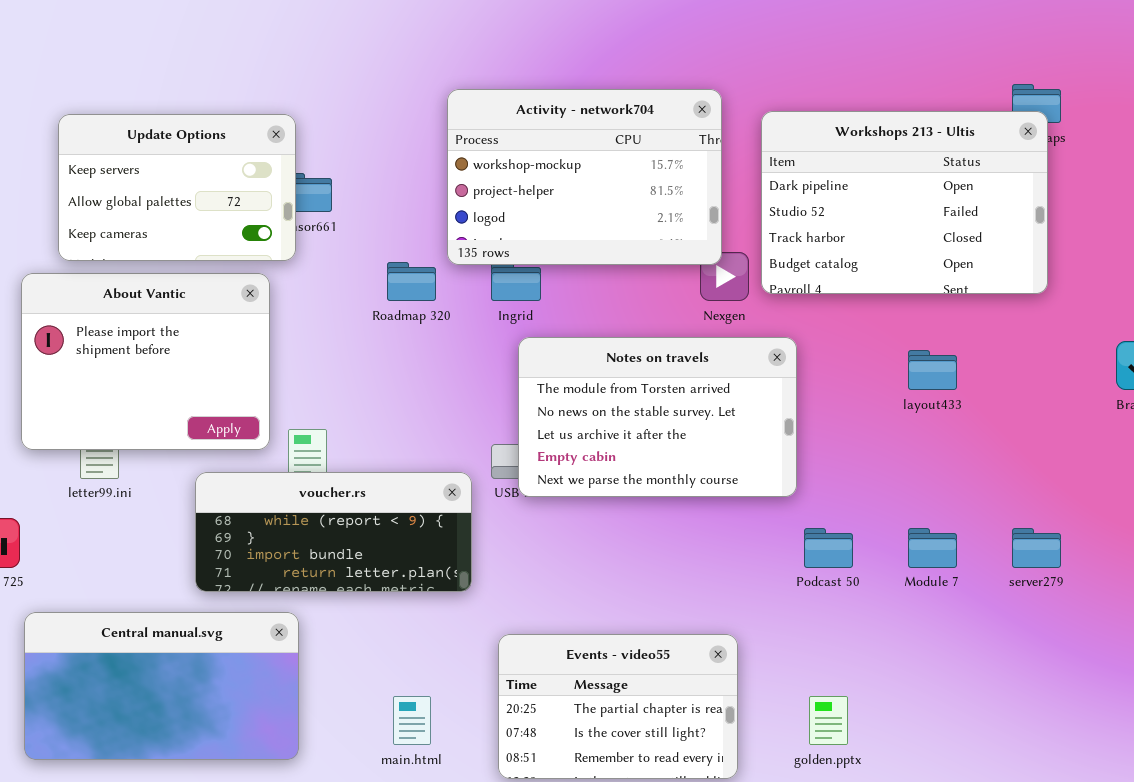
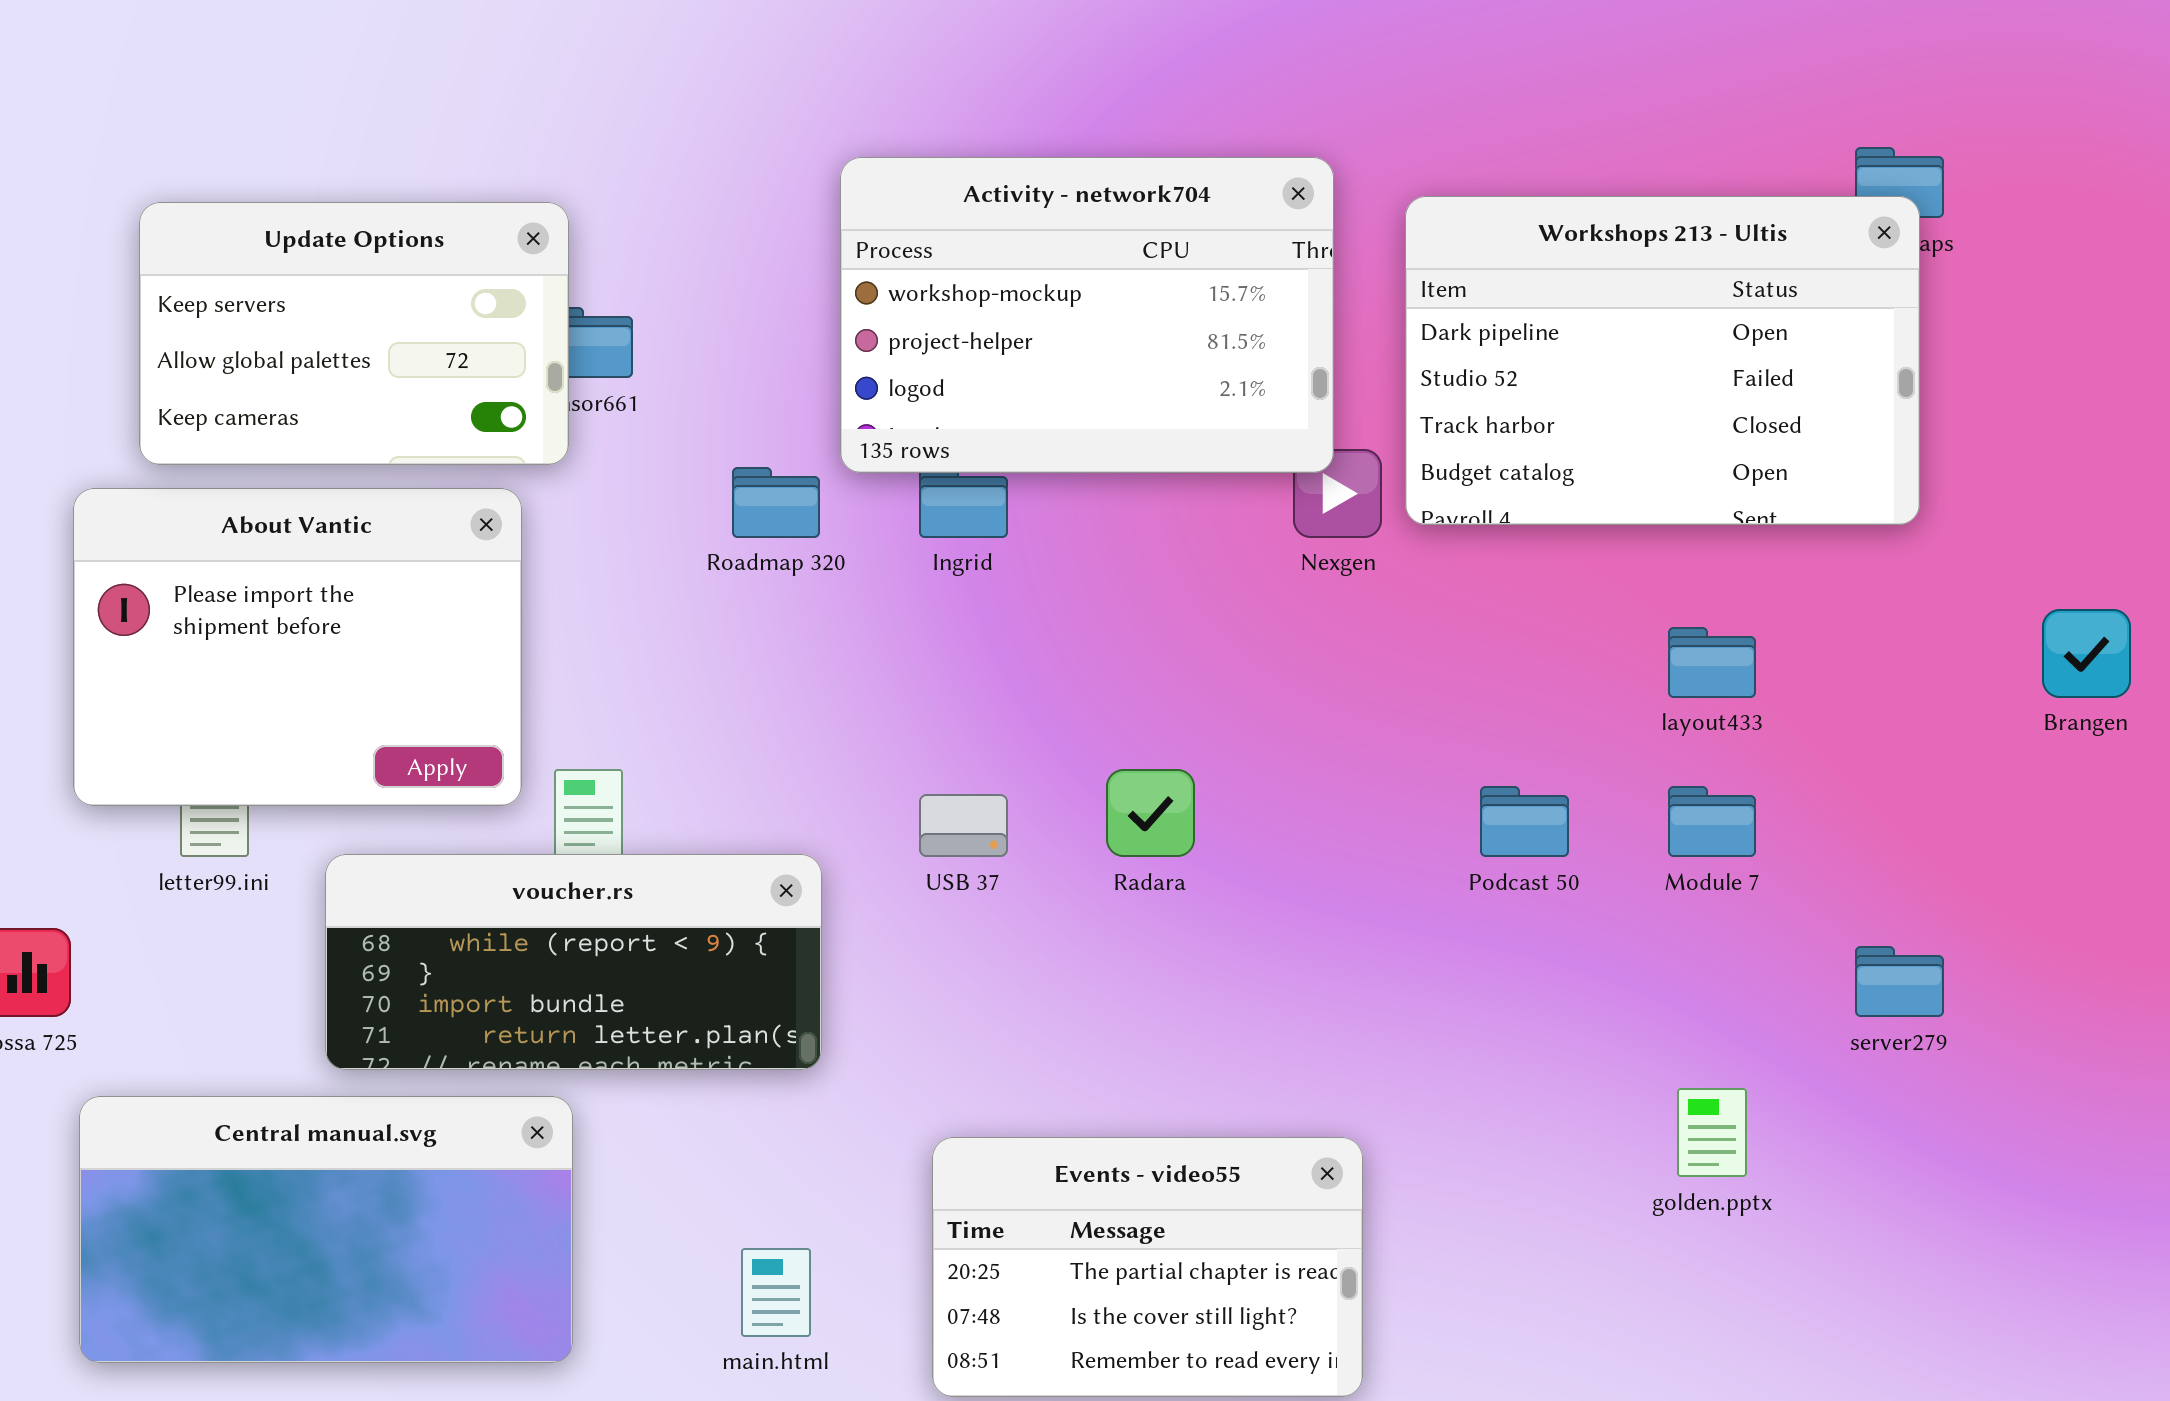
Notes on travels: [518,337,797,497] -> none, closed
voucher.rs: [195,472,472,592] -> [325,854,822,1070], moved
Podcast 50: [804,528,853,568] -> [1480,786,1569,857], moved
Module 7: [908,528,957,568] -> [1668,786,1756,857], moved
golden.pptx: [809,696,848,745] -> [1677,1088,1747,1177], moved

